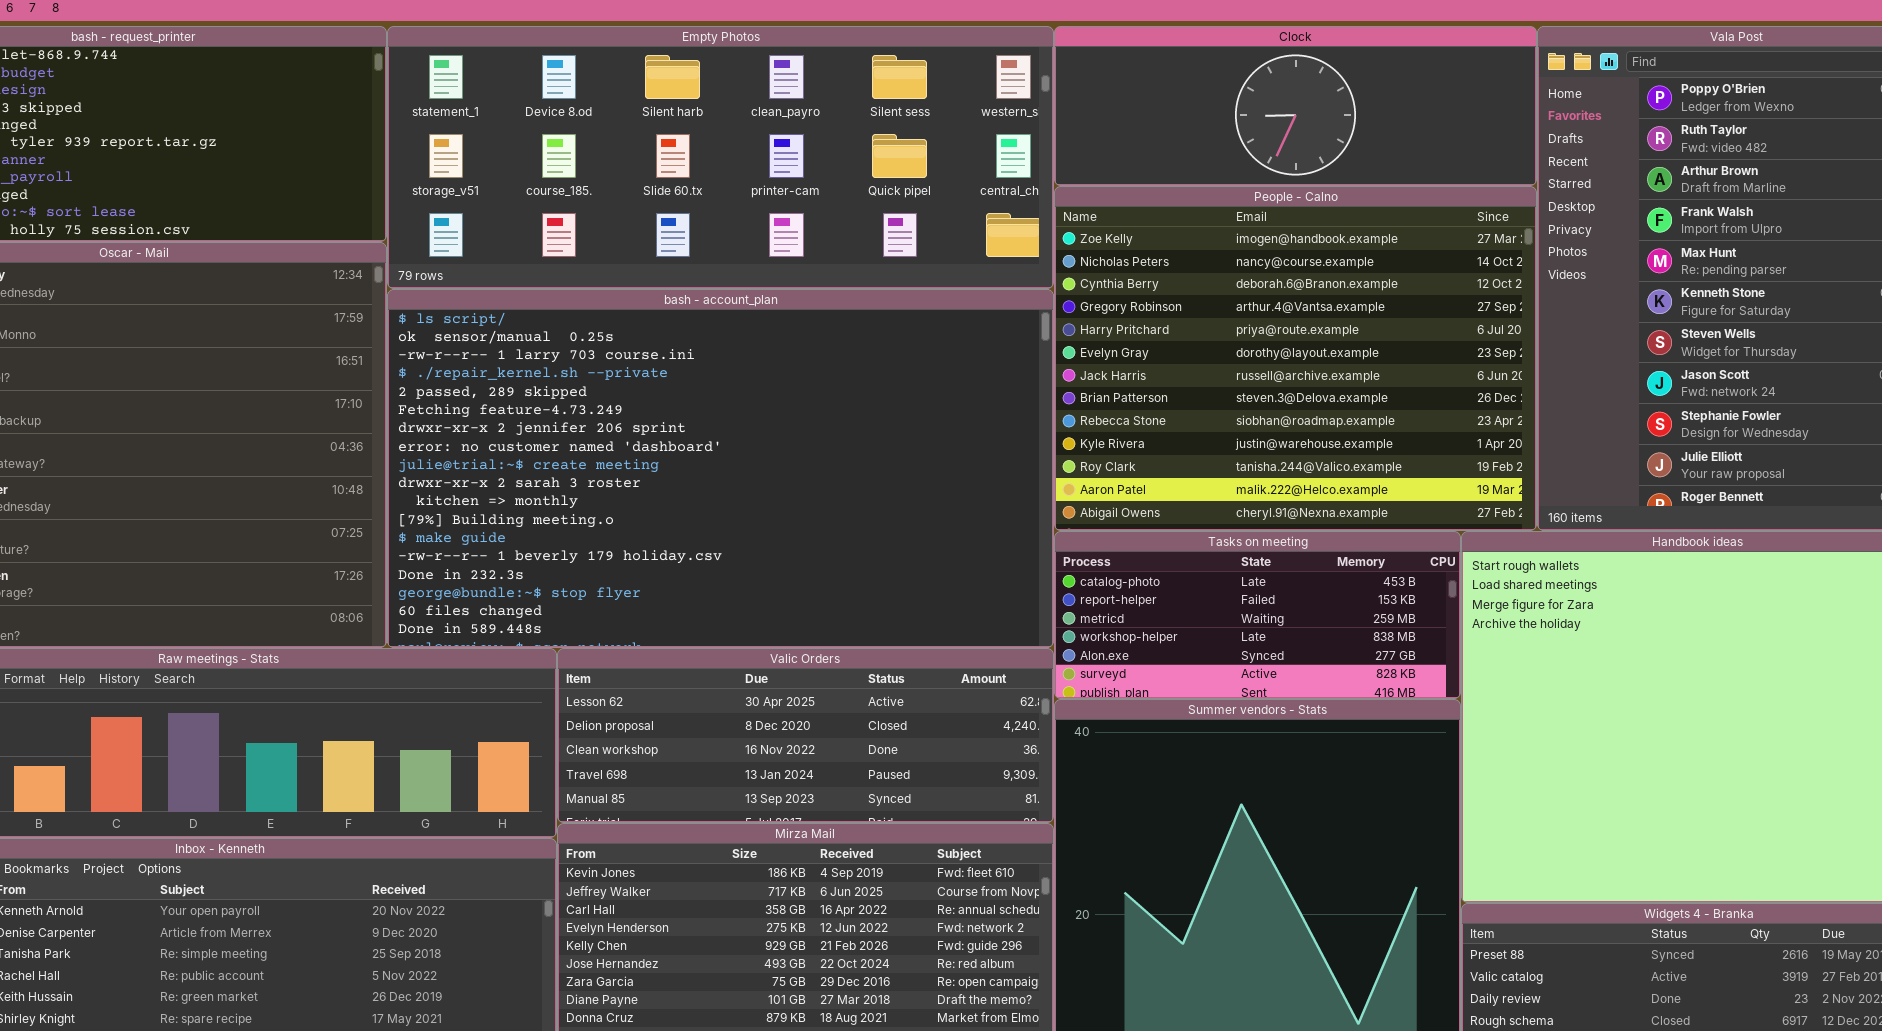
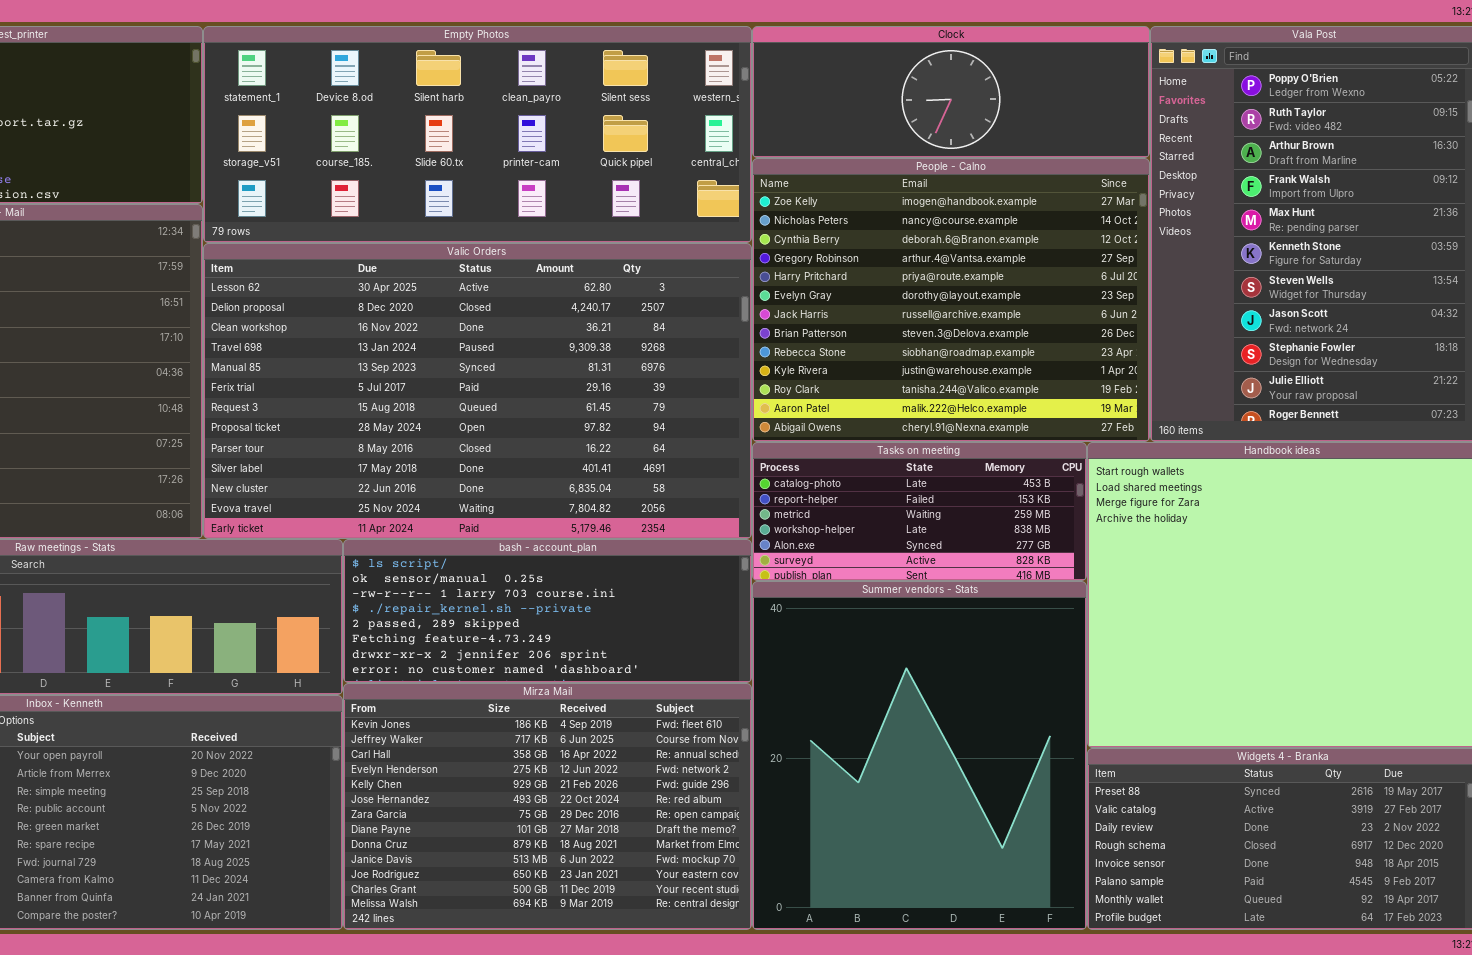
bash - account_plan: [387,289,1054,648] -> [343,539,752,683], moved, resized
Valic Orders: [557,648,1054,823] -> [203,243,752,539], moved, resized

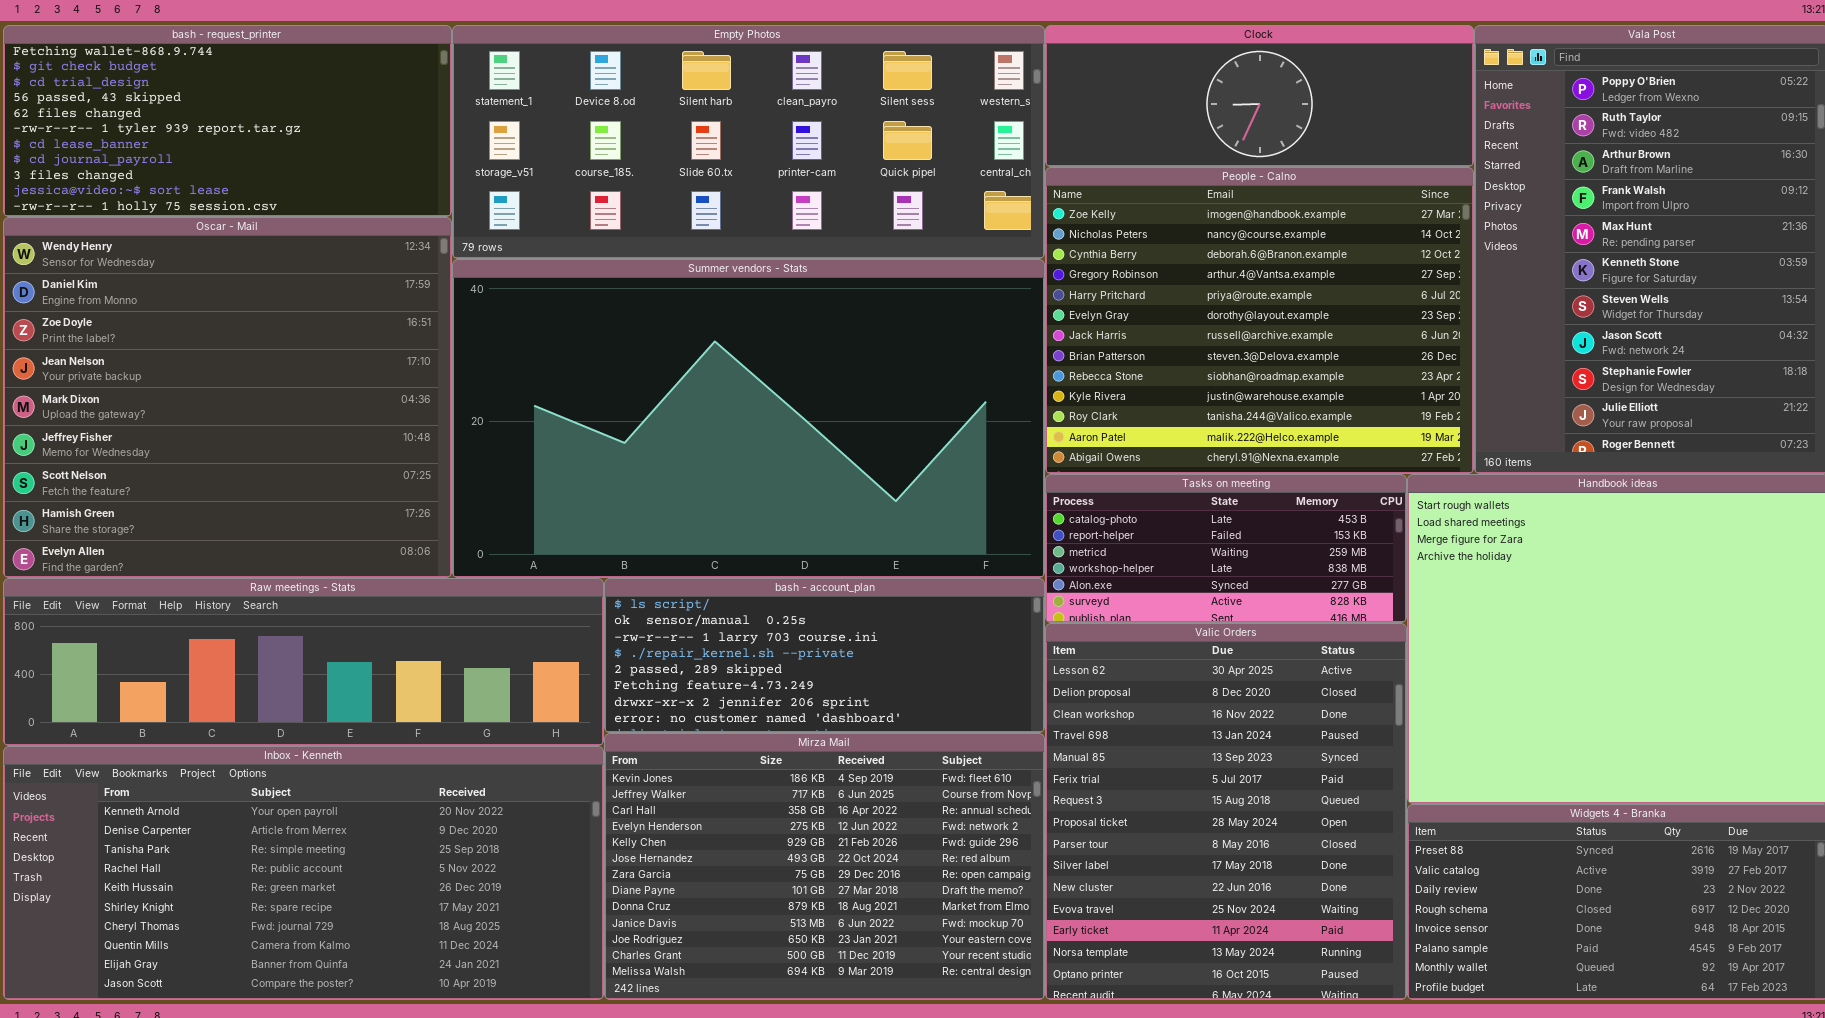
Valic Orders: [203,243,752,539] -> [1045,623,1407,1000], moved, resized
Summer vendors - Stats: [752,581,1087,930] -> [452,259,1045,578], moved, resized

